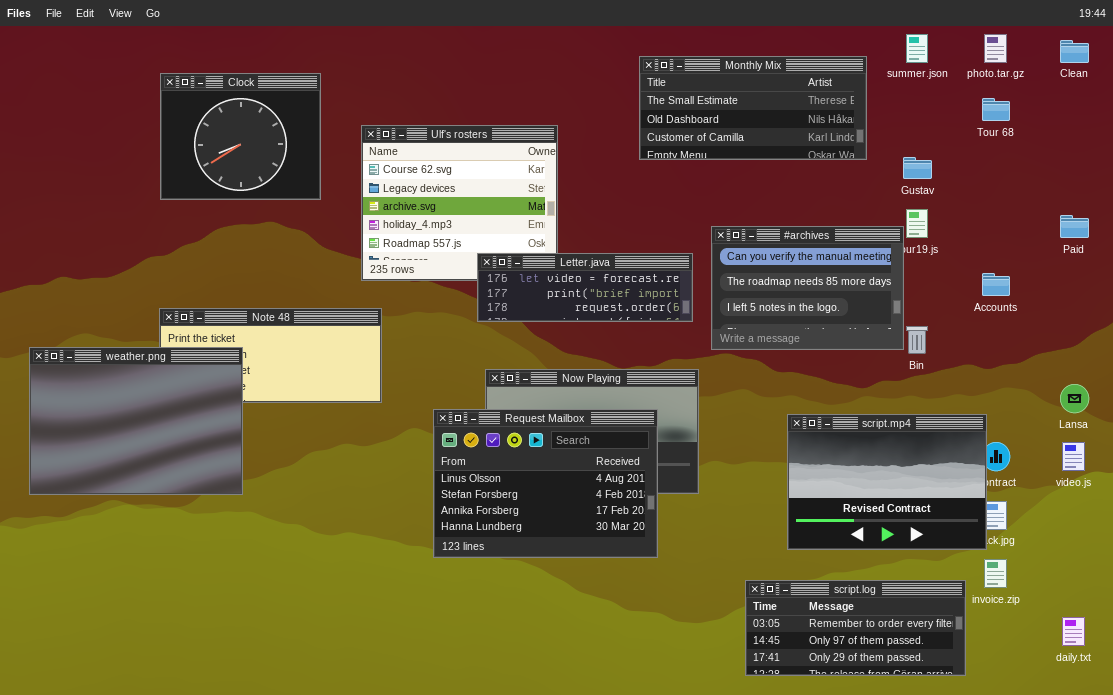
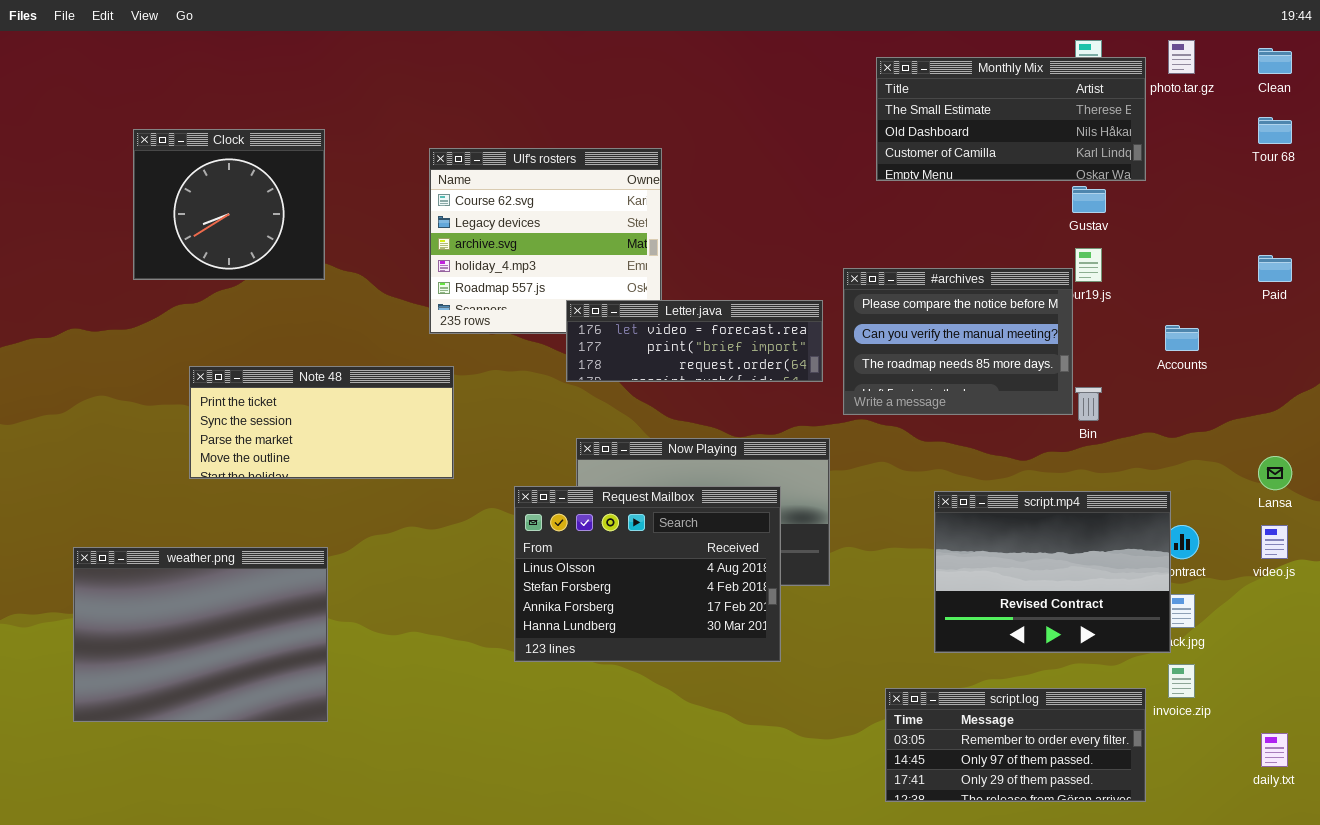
Monthly Mix: [639,56,867,160] -> [876,57,1146,181], moved
Clock: [160,73,321,200] -> [133,129,325,280], moved
Tour 68: [982,98,1010,121] -> [1258,117,1292,144], moved
#archives: [711,226,904,350] -> [843,268,1073,415], scrolled up 1 row
weather.png: [29,347,243,495] -> [73,547,328,722], moved

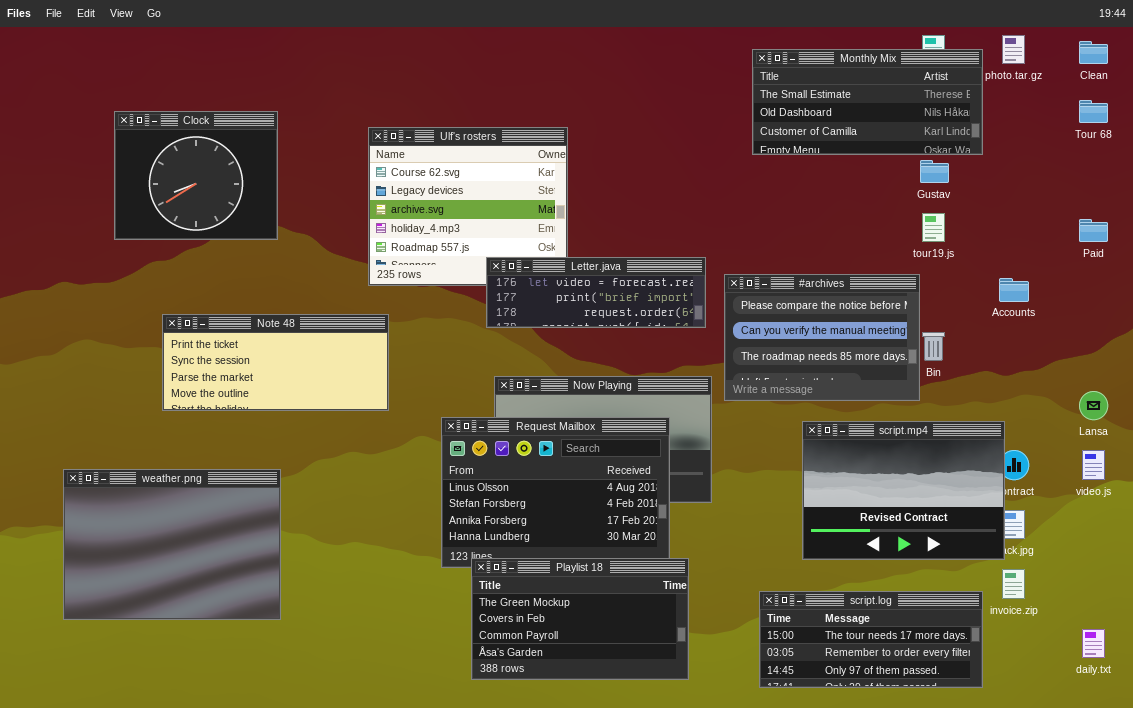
#archives: [843,268,1073,415] -> [724,274,920,401], moved
Playlist 18: none -> [471,558,689,680], opened
script.log: [885,688,1146,802] -> [759,591,983,688], scrolled up 1 row

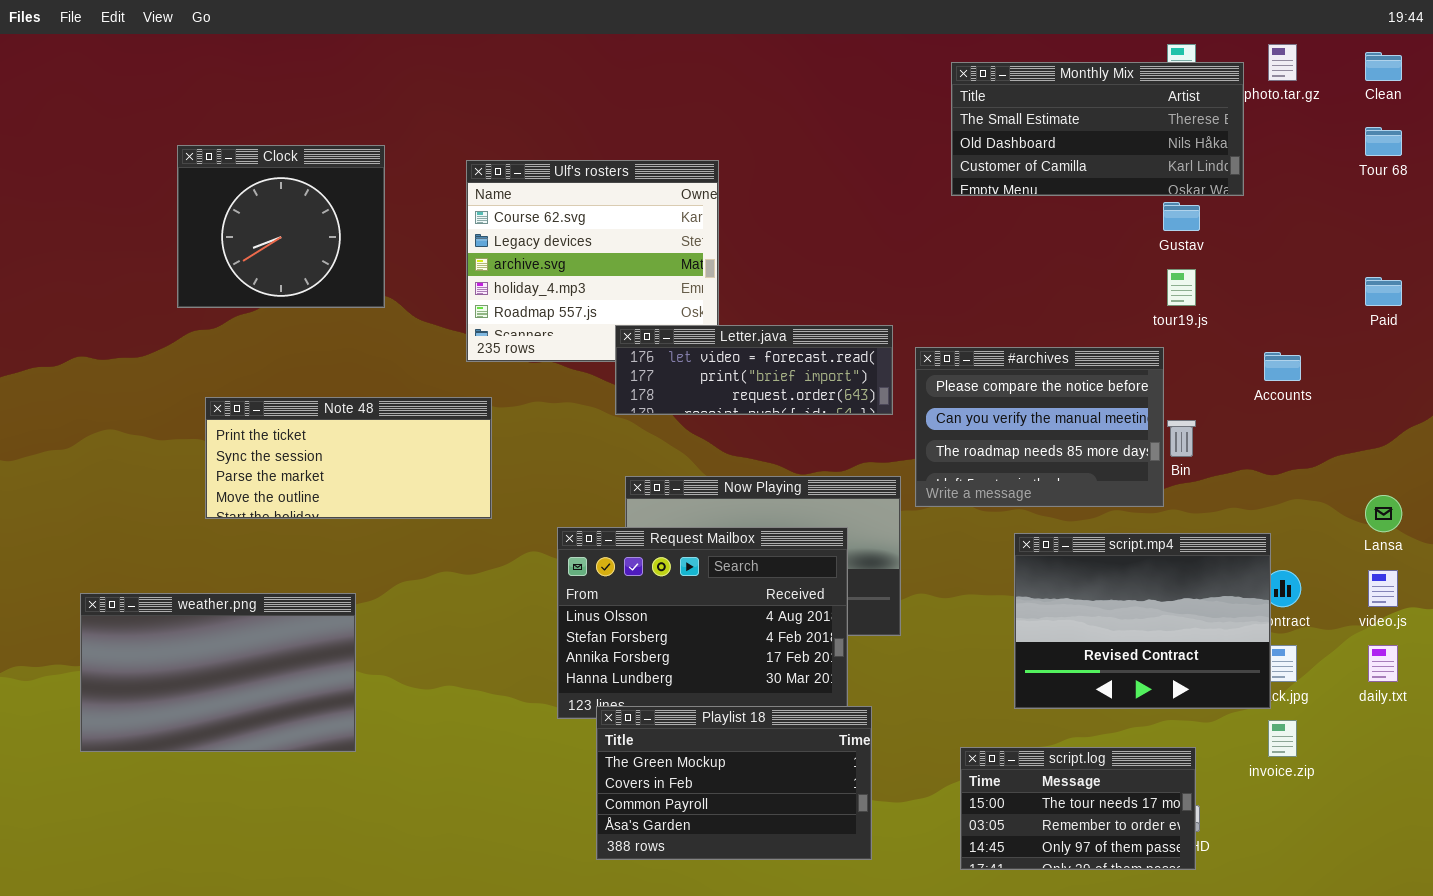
Clock: [114,111,278,240] -> [177,145,385,308], moved
weather.png: [63,469,281,620] -> [80,593,356,752], resized
script.log: [759,591,983,688] -> [960,747,1196,870], resized
daily.txt: [1082,629,1105,658] -> [1368,645,1398,682], moved

